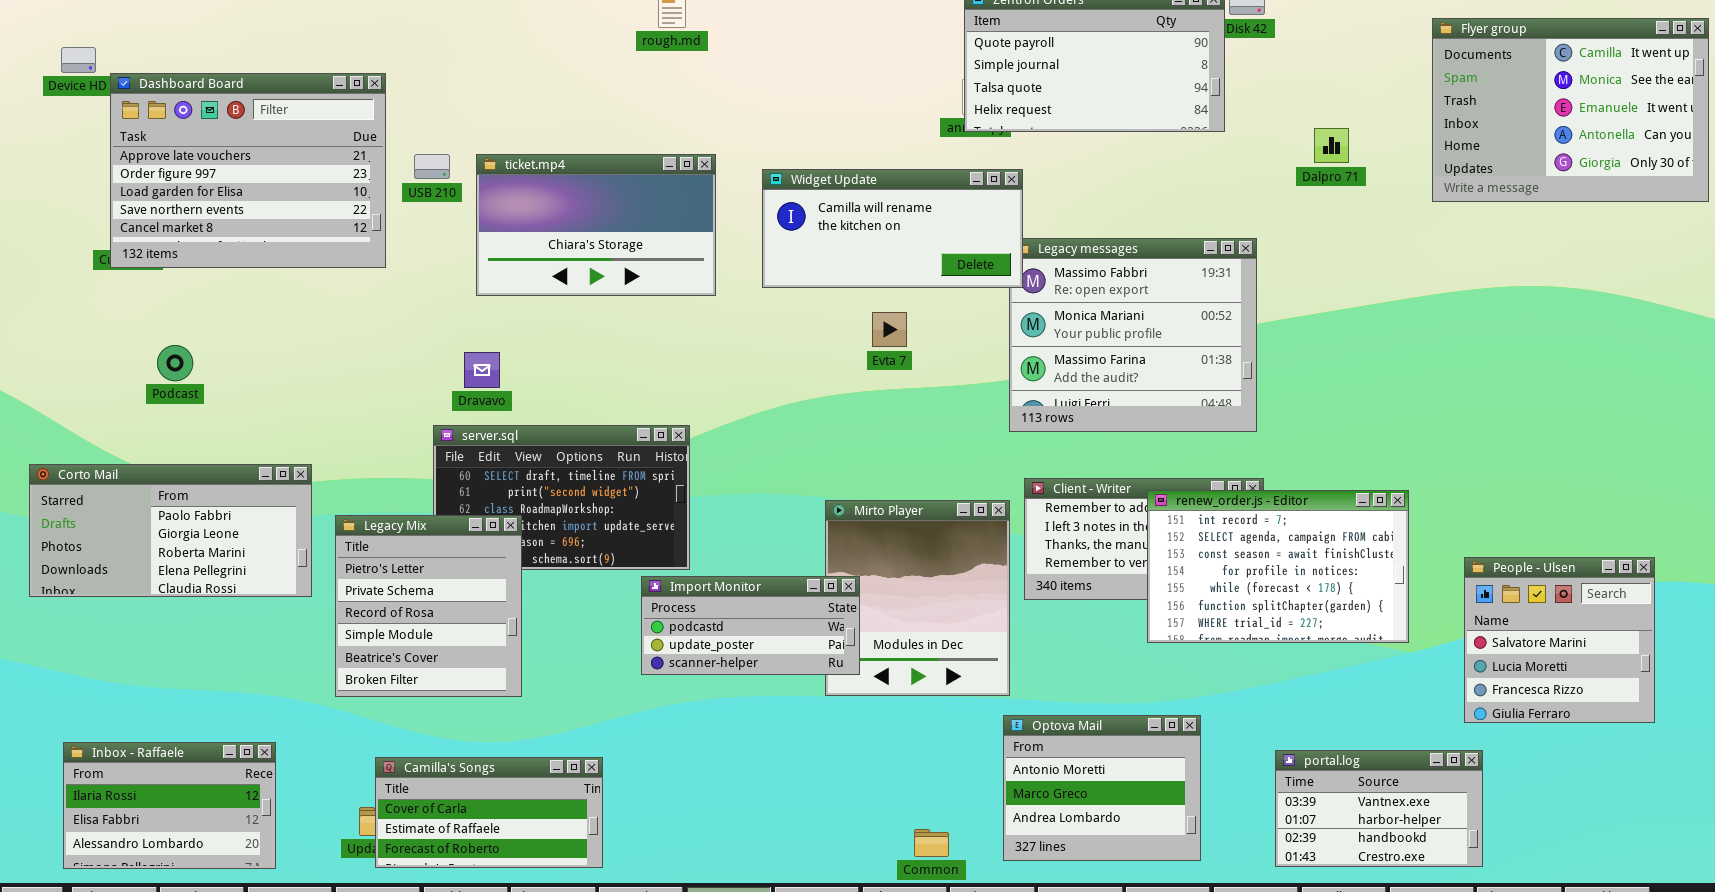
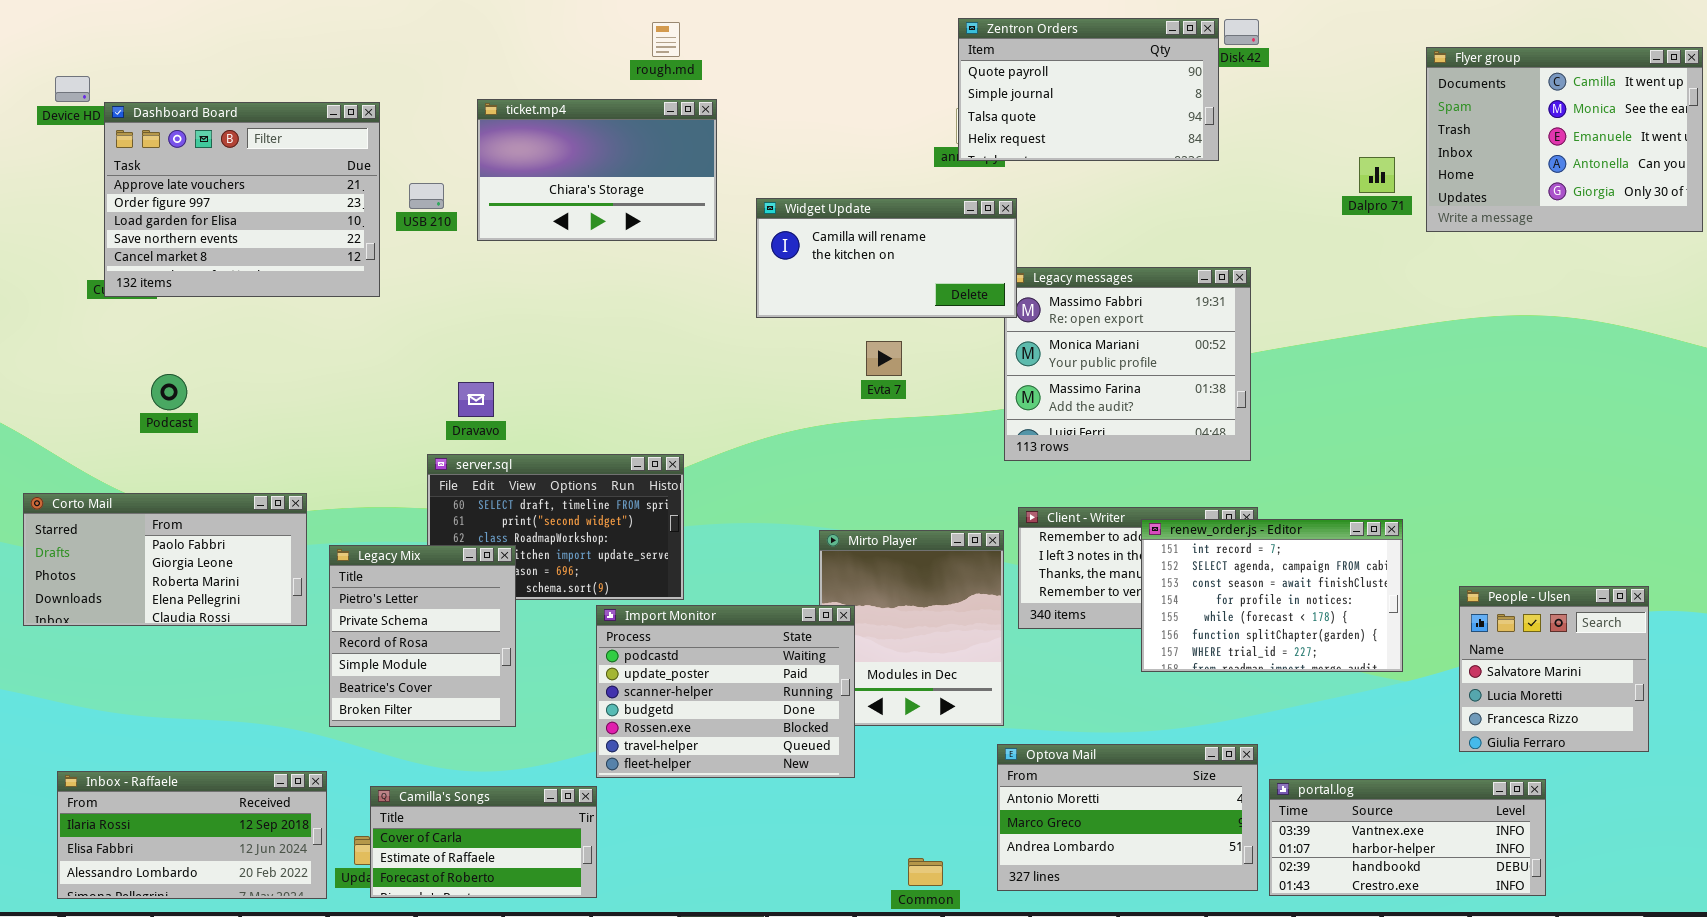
Dalpro 71: [1314,128,1349,163] -> [1359,157,1395,193], moved
ticket.mp4: [476,154,716,296] -> [477,99,717,241], moved
Import Monitor: [641,576,860,675] -> [596,605,855,778], resized
Optova Mail: [1003,715,1201,861] -> [997,744,1258,891], resized
Inbox - Raffaele: [63,742,276,869] -> [57,771,327,899], resized
portal.log: [1275,750,1483,867] -> [1269,779,1546,896], resized

